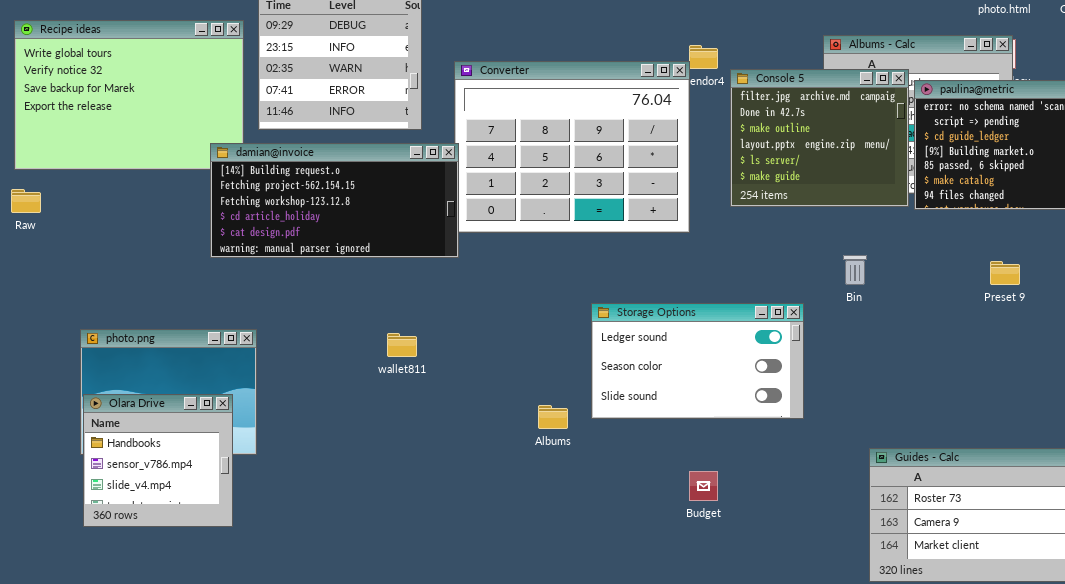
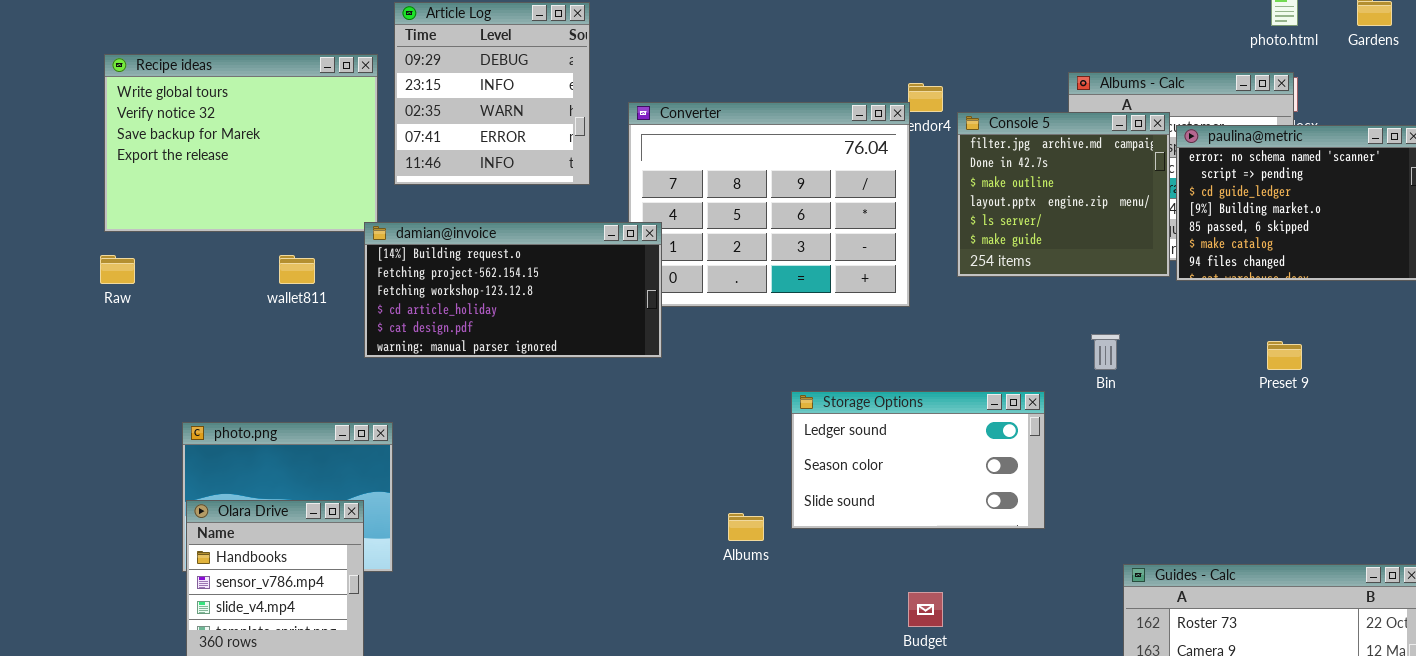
damian@invoice: [210,143,459,258] -> [364,222,662,358], moved
wallet811: [387,333,417,357] -> [279,255,315,284], moved

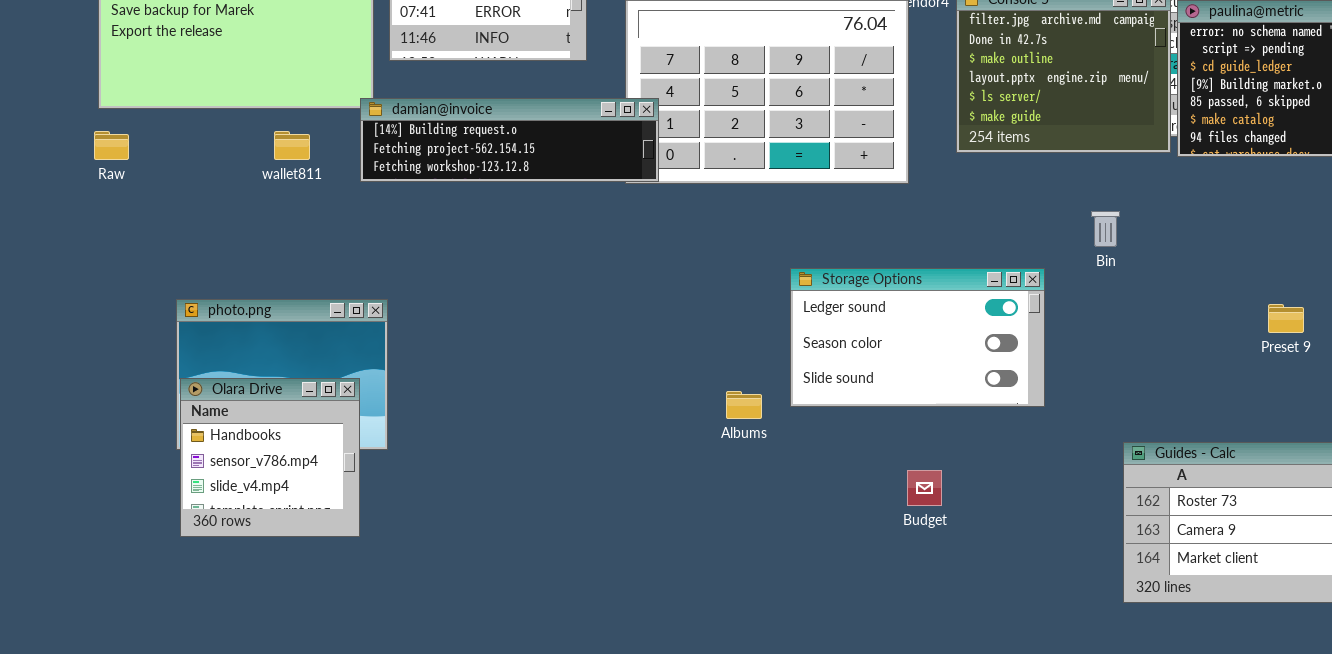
damian@invoice: [364,222,662,358] -> [360,98,659,182], resized
Preset 9: [1267,341,1302,370] -> [1268,304,1304,333], moved

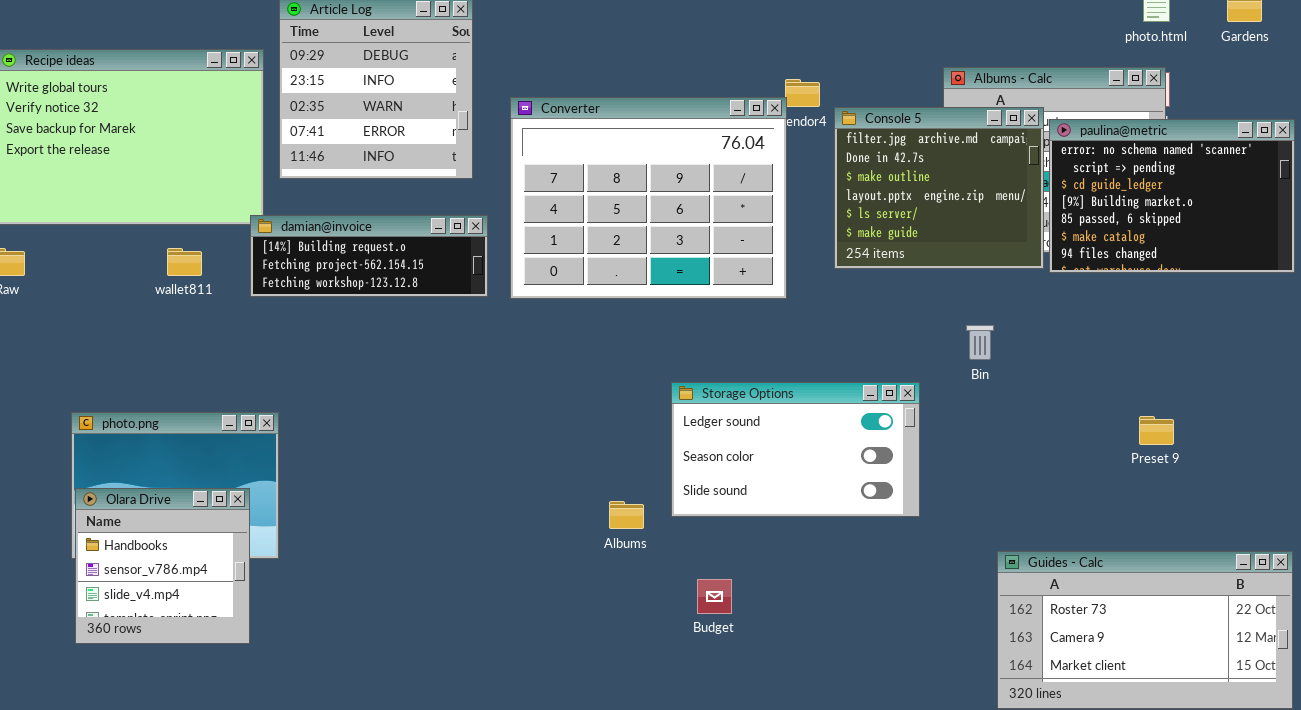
damian@invoice: [360,98,659,182] -> [250,215,488,297], resized
Budget: [907,470,942,506] -> [697,579,732,614], moved

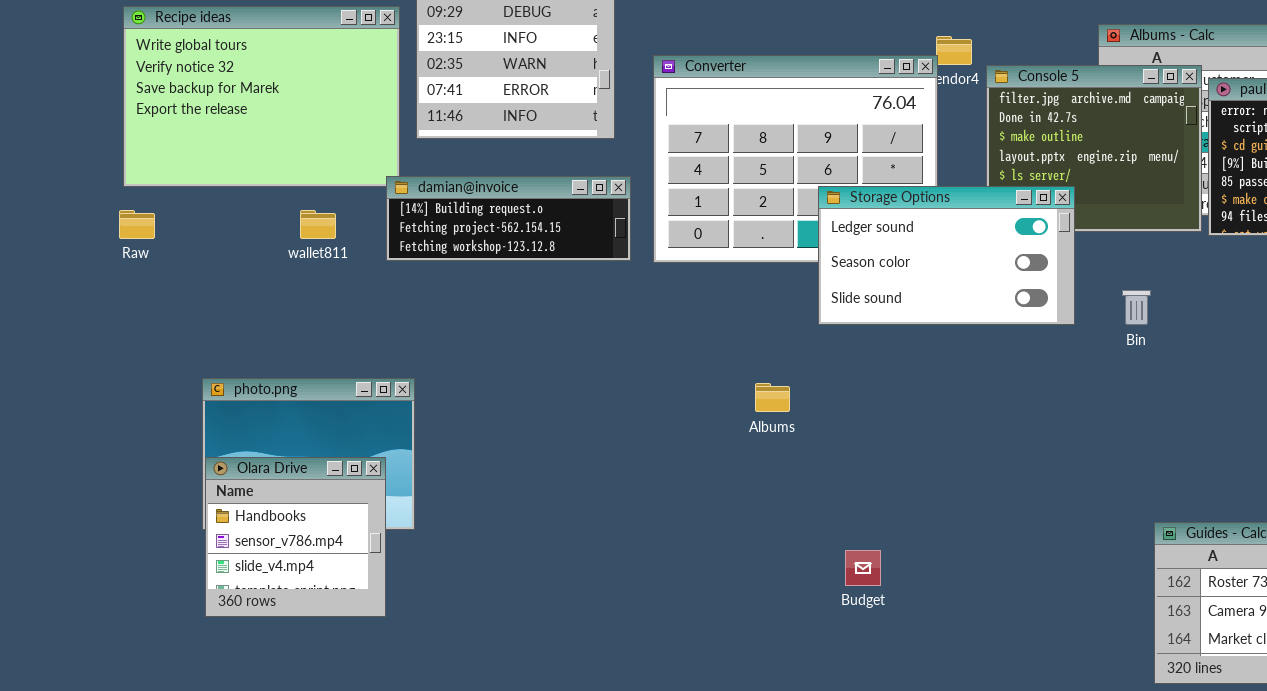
Storage Options: [671,382,920,517] -> [818,186,1075,325], moved
Albums: [609,501,644,529] -> [755,383,790,412], moved

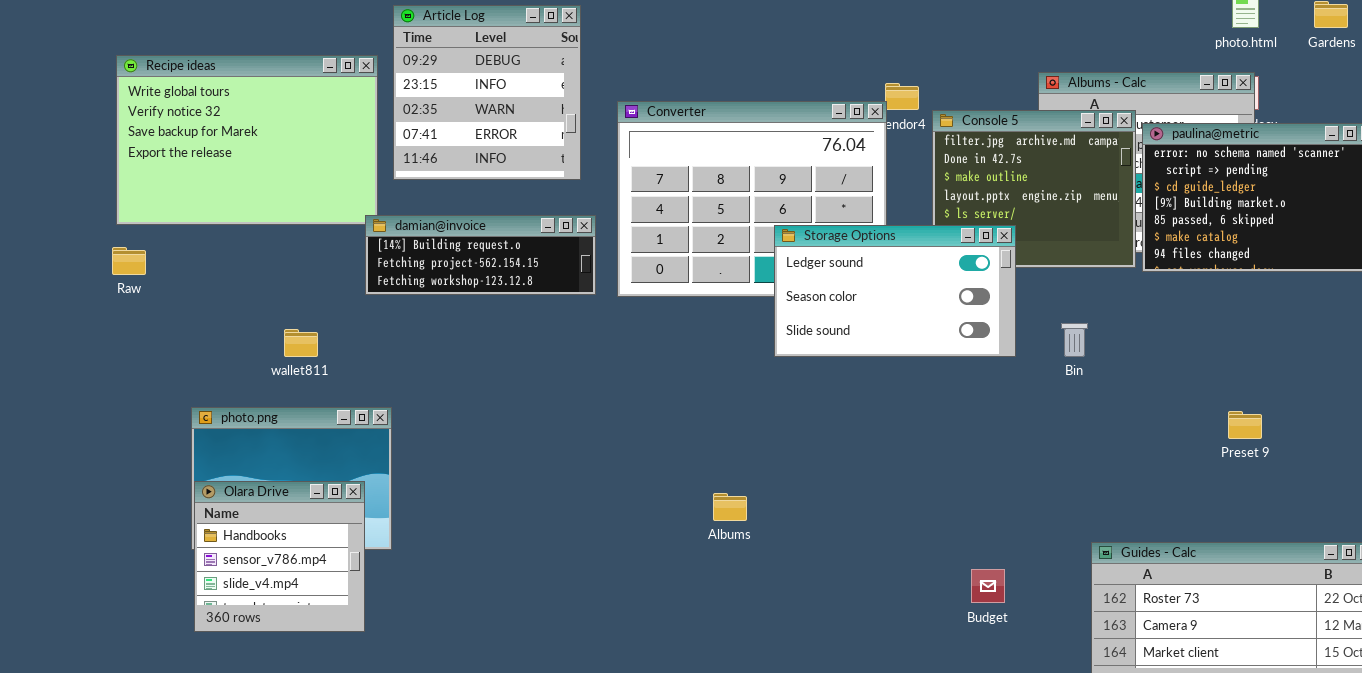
wallet811: [300,210,336,239] -> [284,329,318,357], moved
Albums: [755,383,790,412] -> [713,493,747,521], moved
Budget: [845,550,881,586] -> [971,569,1005,603], moved

